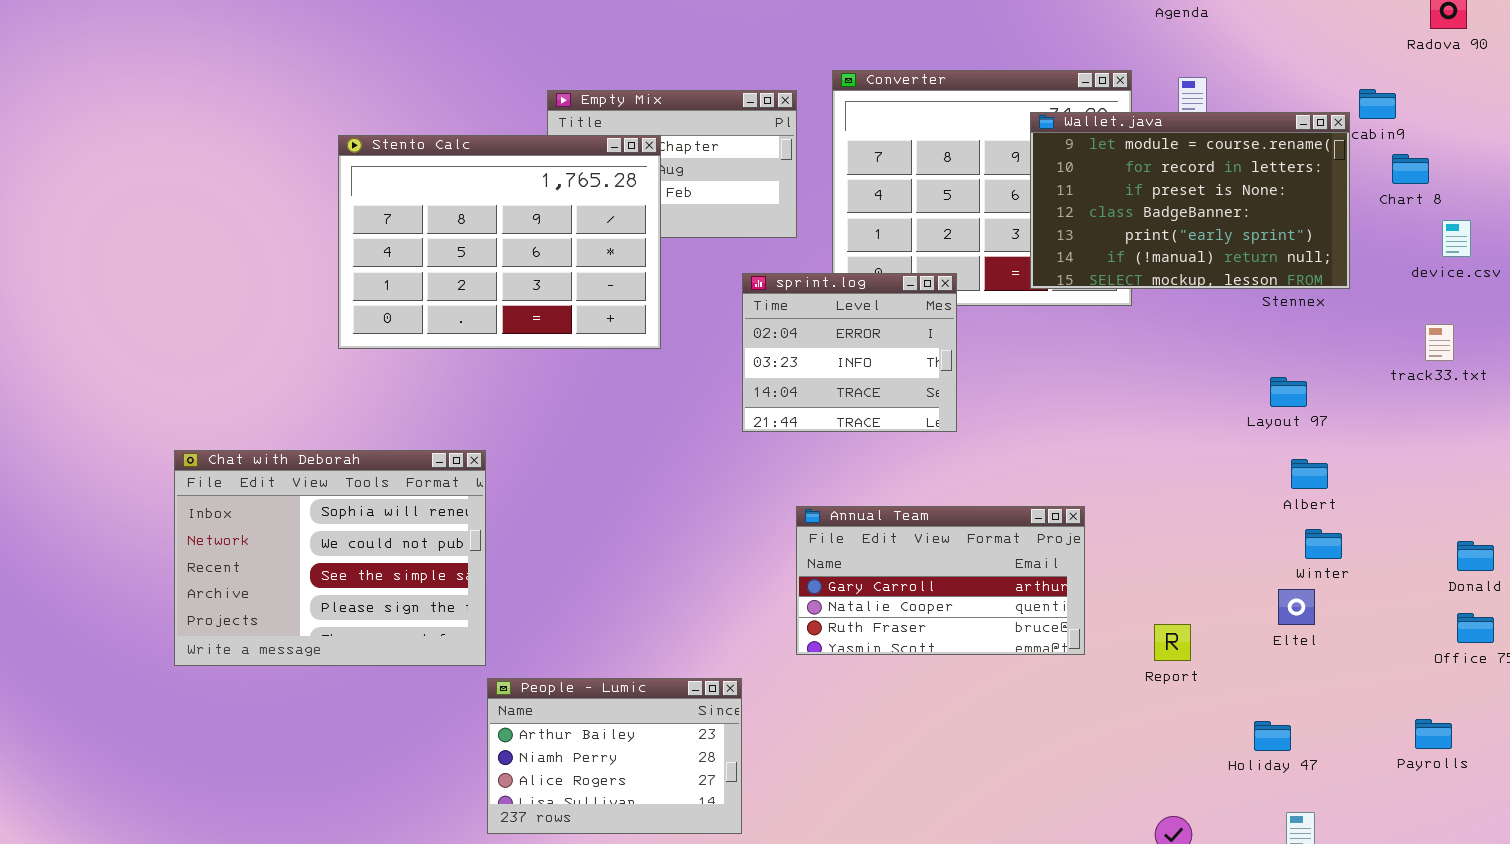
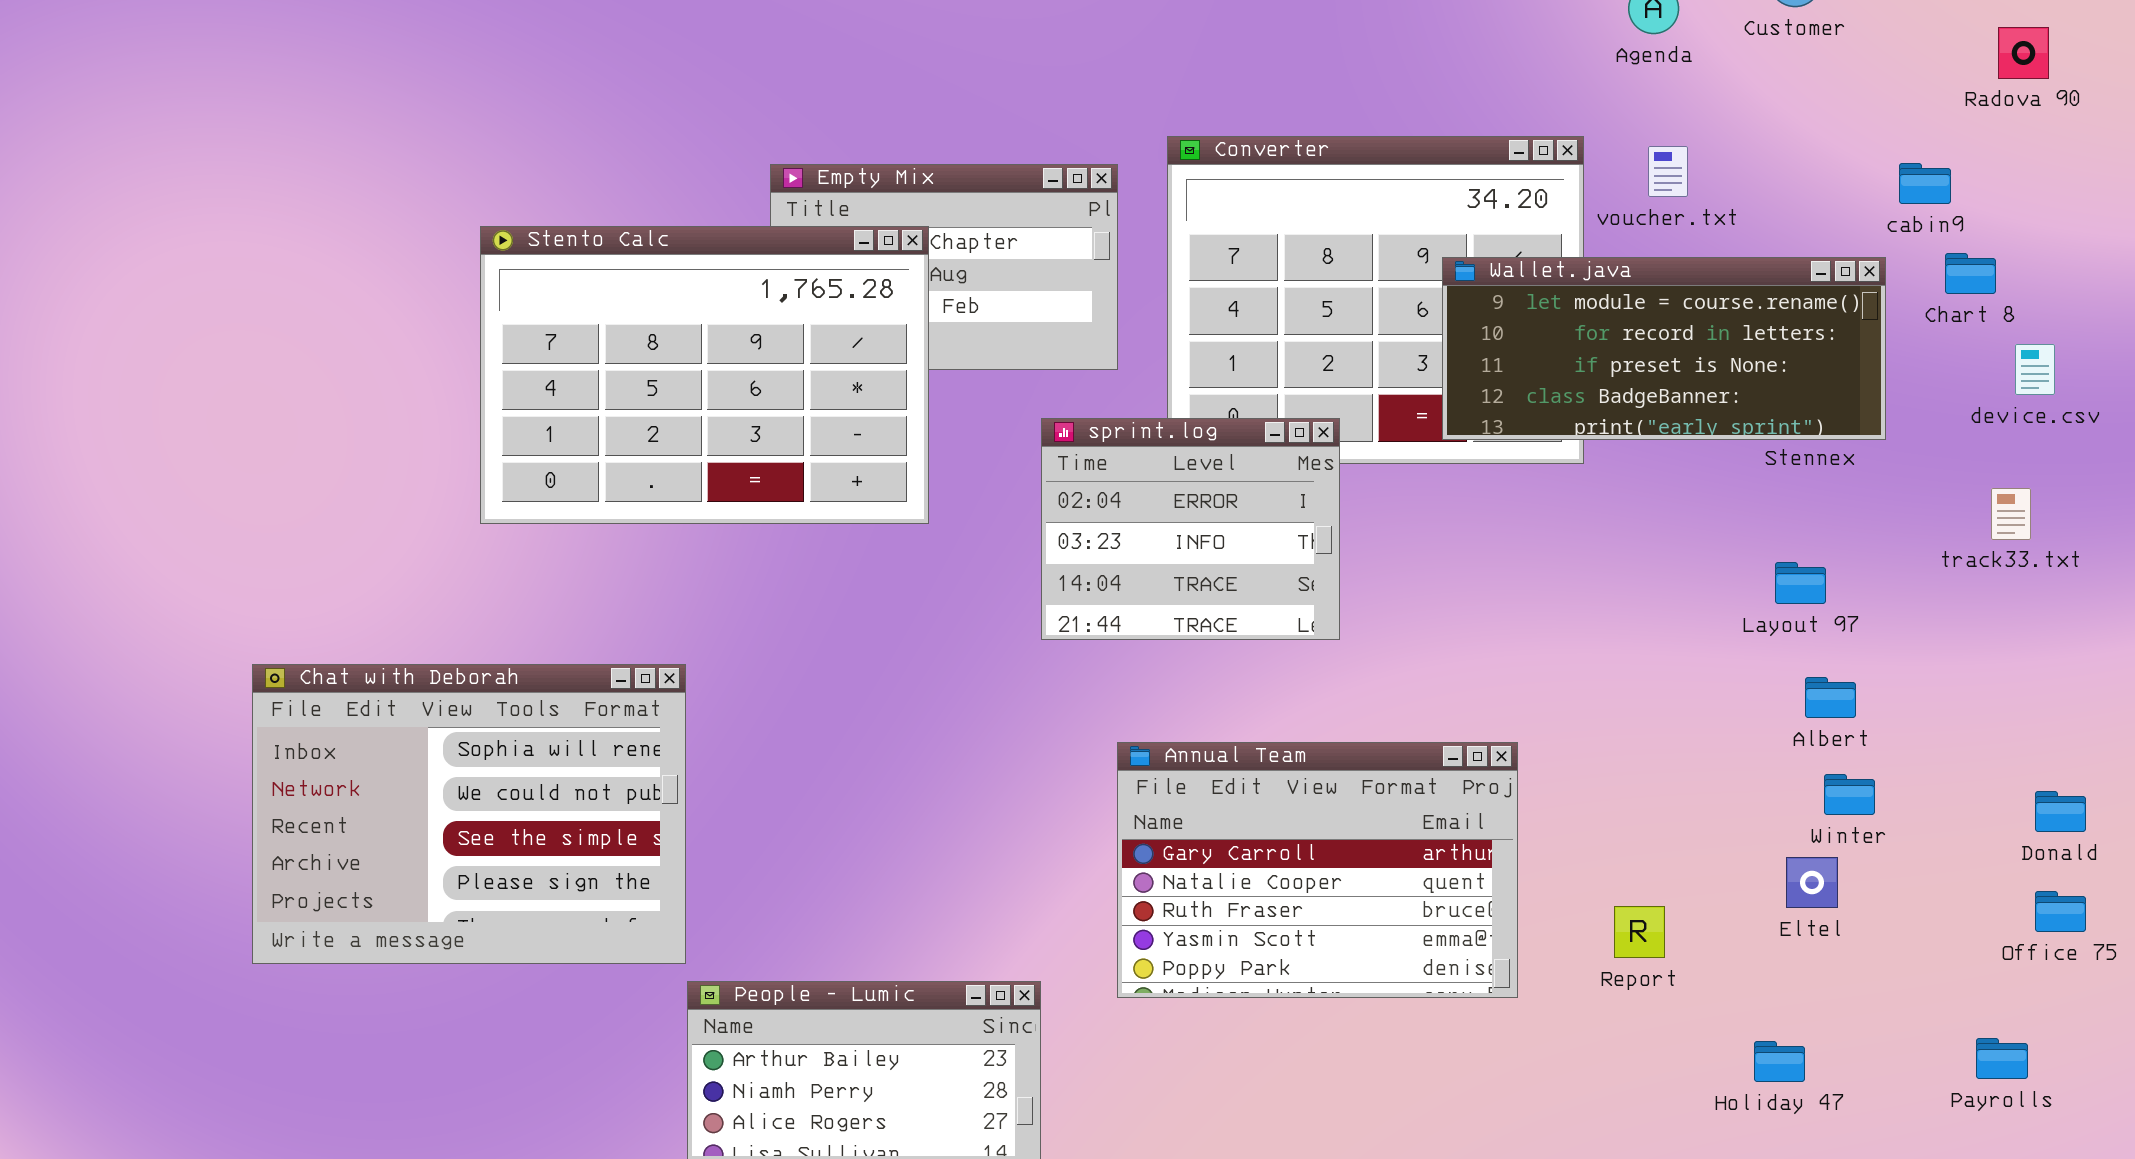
Wallet.java: [1030,112,1350,289] -> [1442,257,1886,440], resized
Annual Team: [796,506,1085,655] -> [1117,742,1518,998], resized

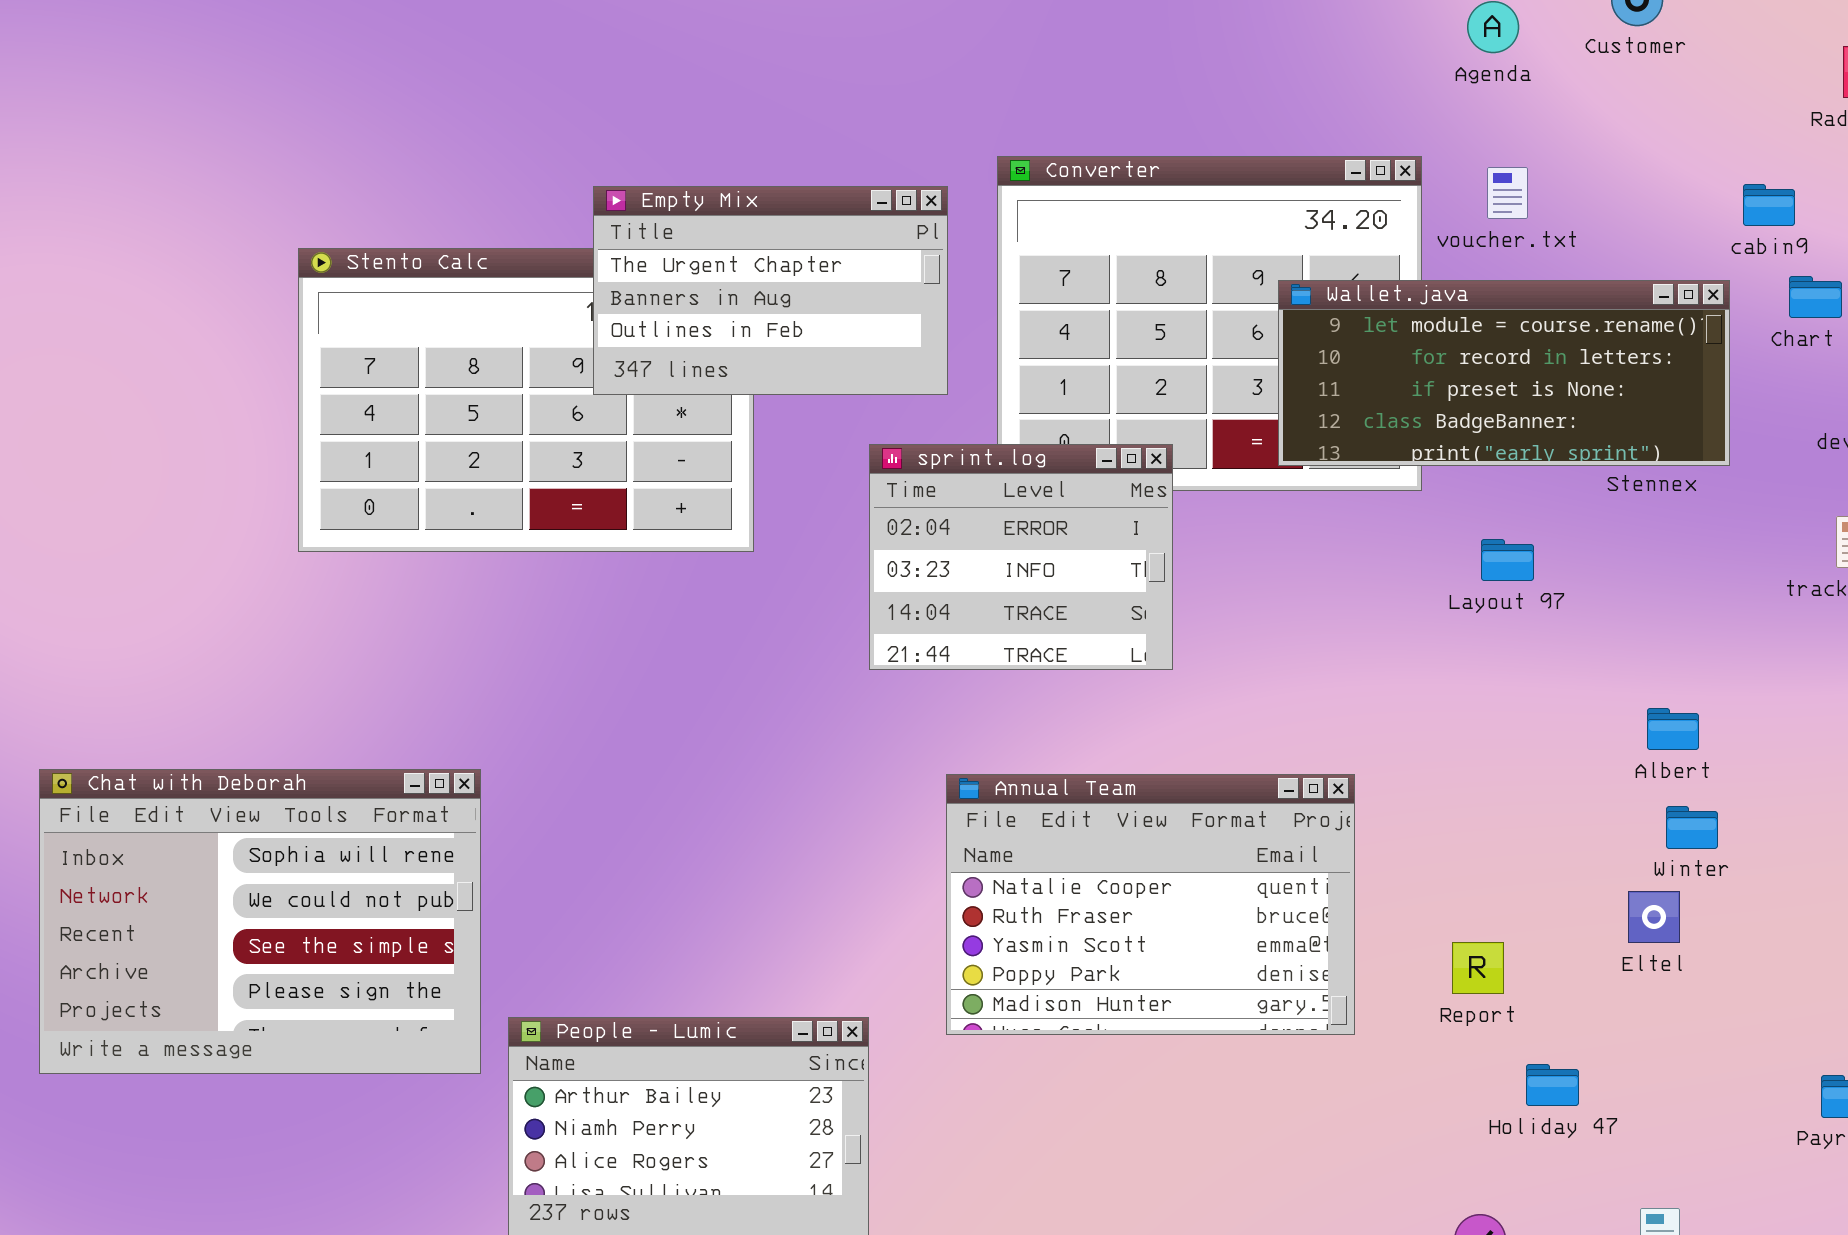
Empty Mix: [770,164,1118,370] -> [593,186,948,395], raised
Layout 97: [1775,562,1826,604] -> [1481,539,1534,581], moved
Chat with Deborah: [252,664,686,964] -> [39,769,481,1074], moved
Annual Team: [1117,742,1518,998] -> [946,774,1355,1035], scrolled down 1 row
Holiday 47: [1754,1041,1805,1082] -> [1526,1064,1579,1106], moved

